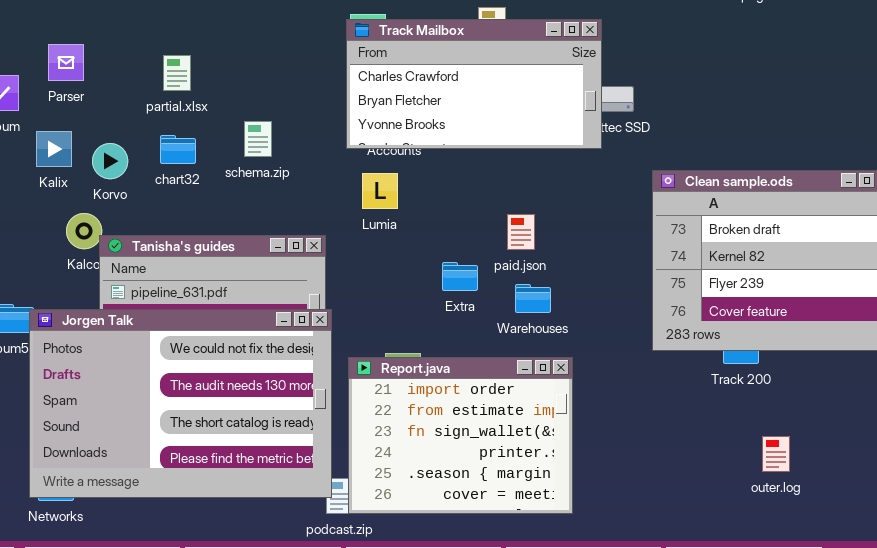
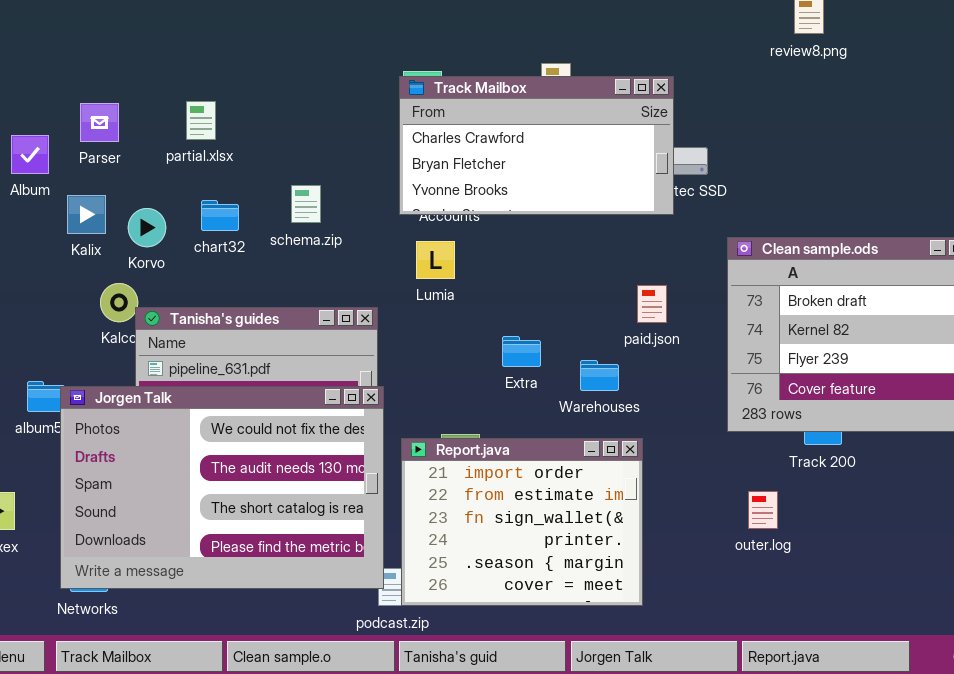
partial.xlsx: [163,55,191,91] -> [186,101,216,140], moved
paid.json: [507,214,535,250] -> [637,285,667,323], moved
outer.log: [762,436,790,472] -> [748,491,778,529], moved

